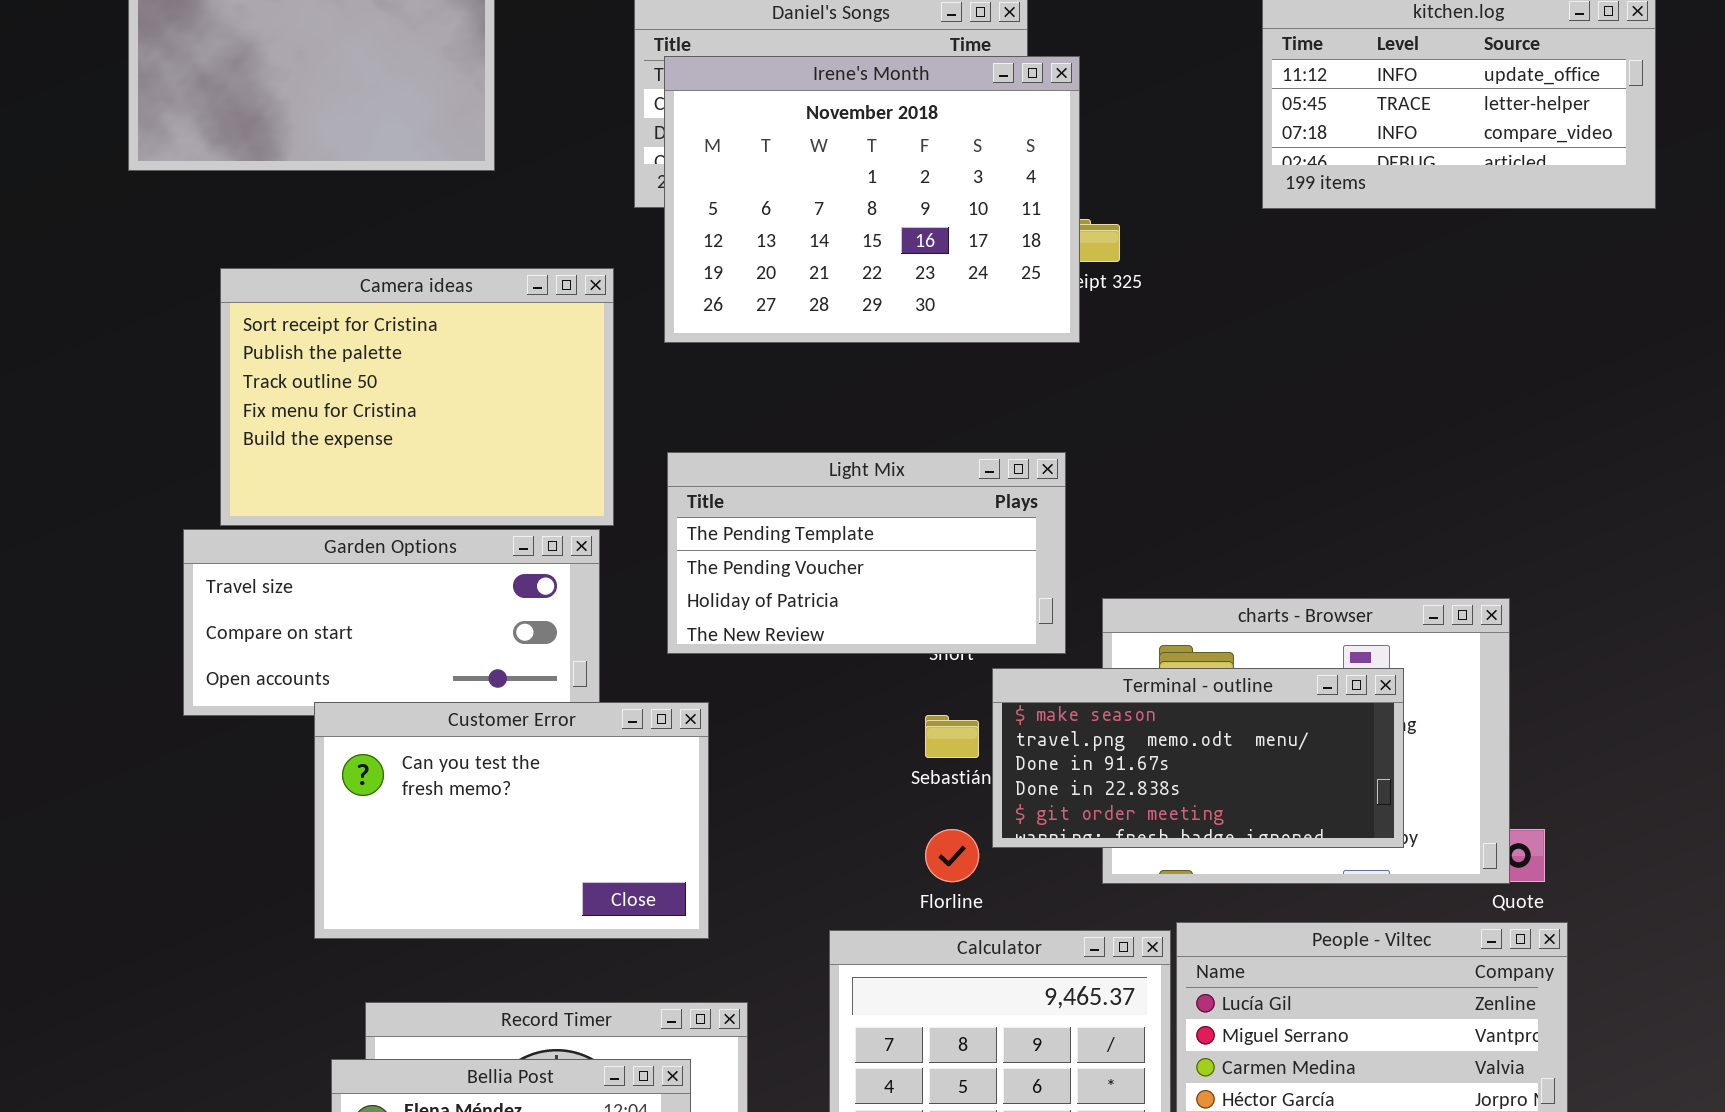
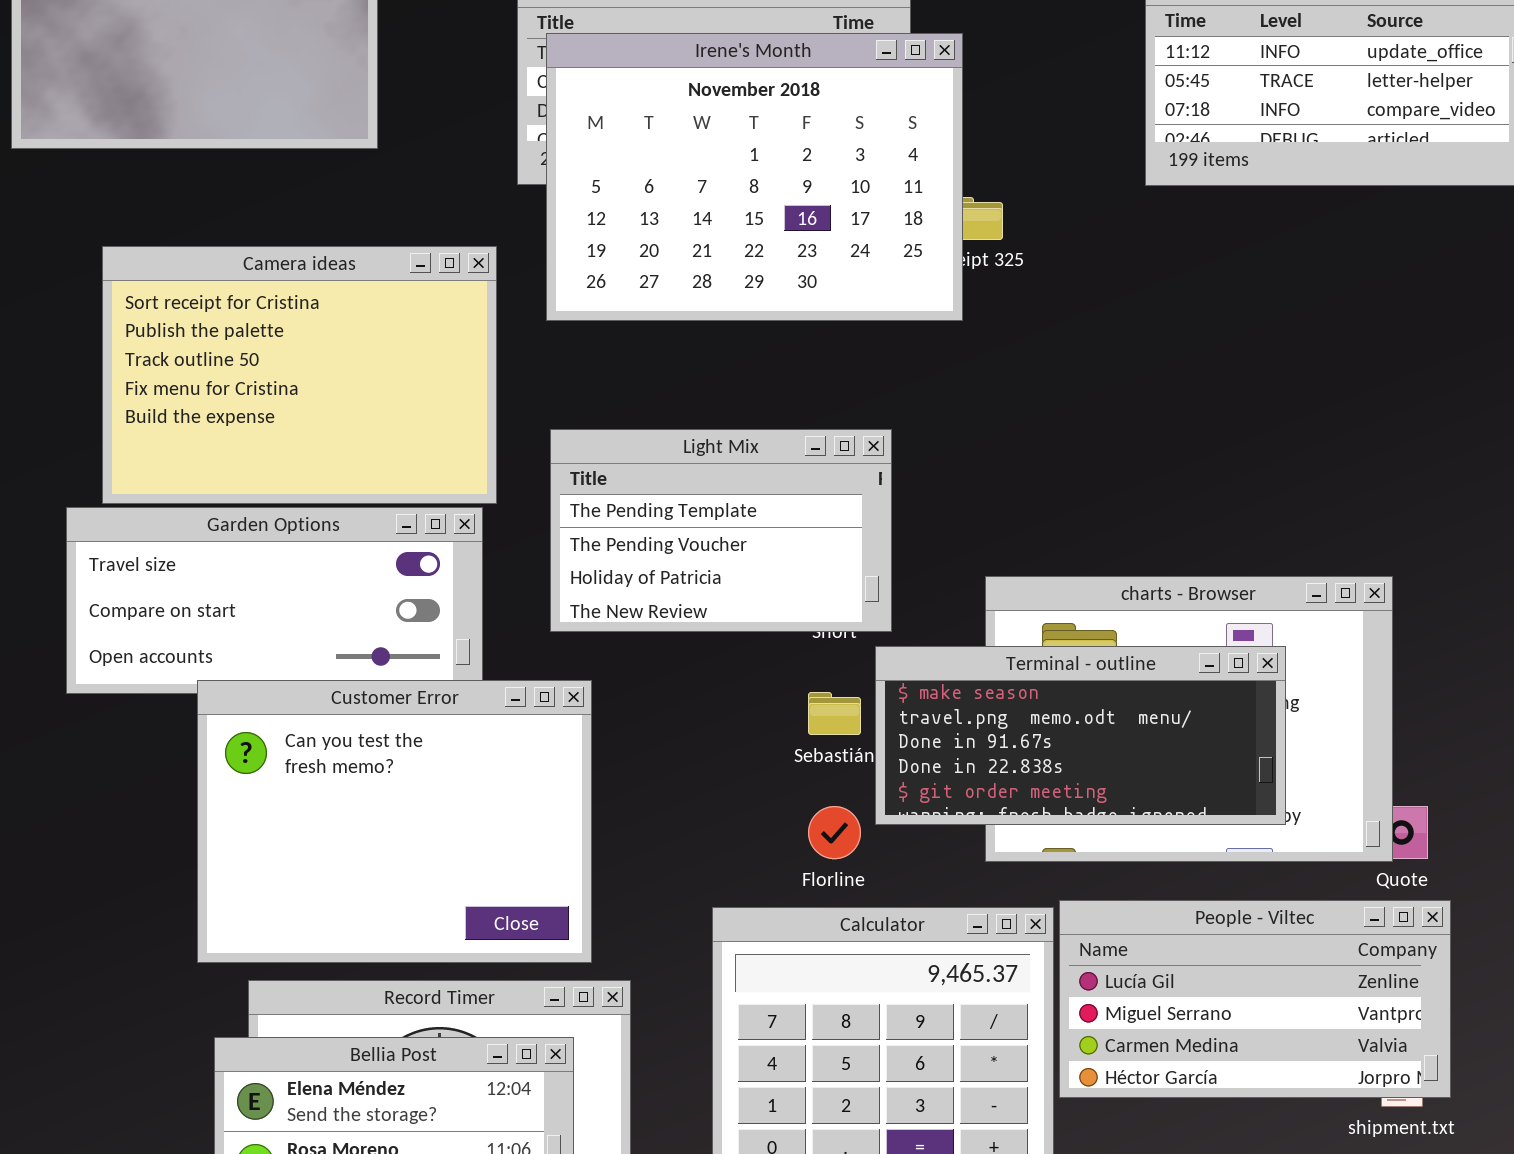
Light Mix: [667,452,1066,654] -> [550,429,892,632], resized
Customer Error: [314,702,709,939] -> [197,680,592,963], resized

